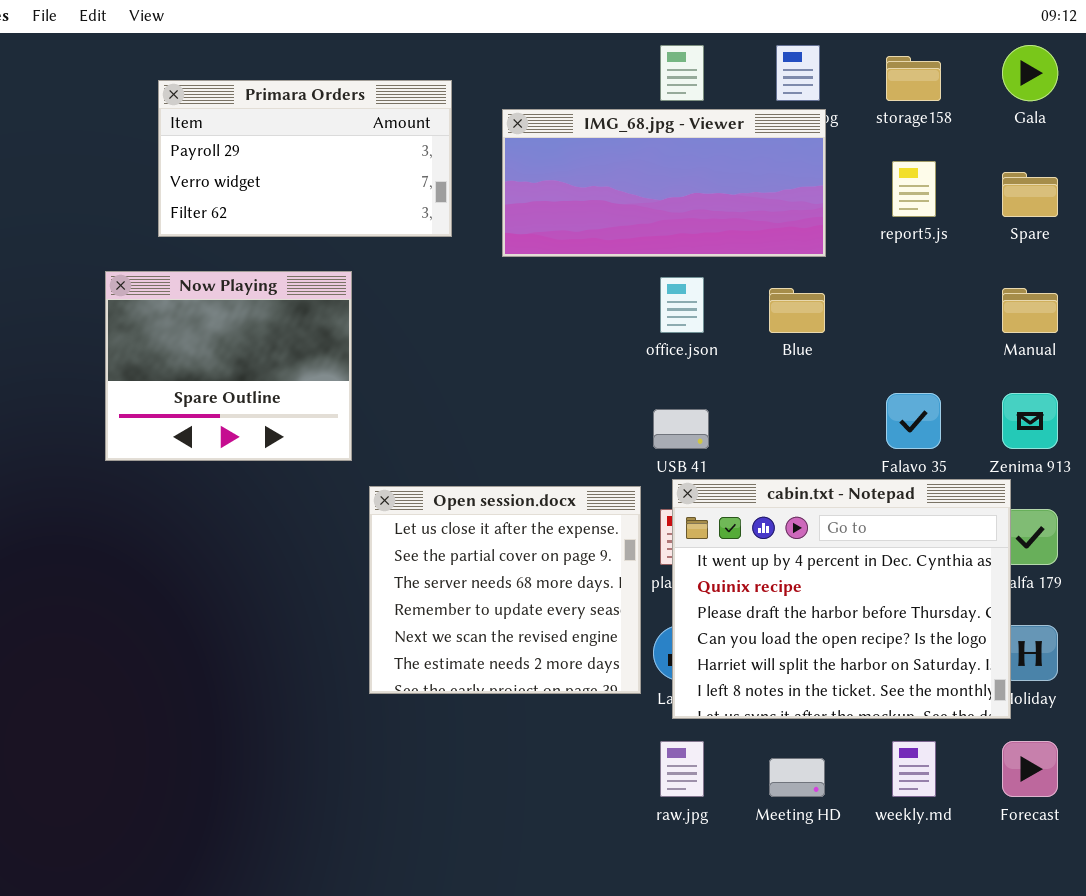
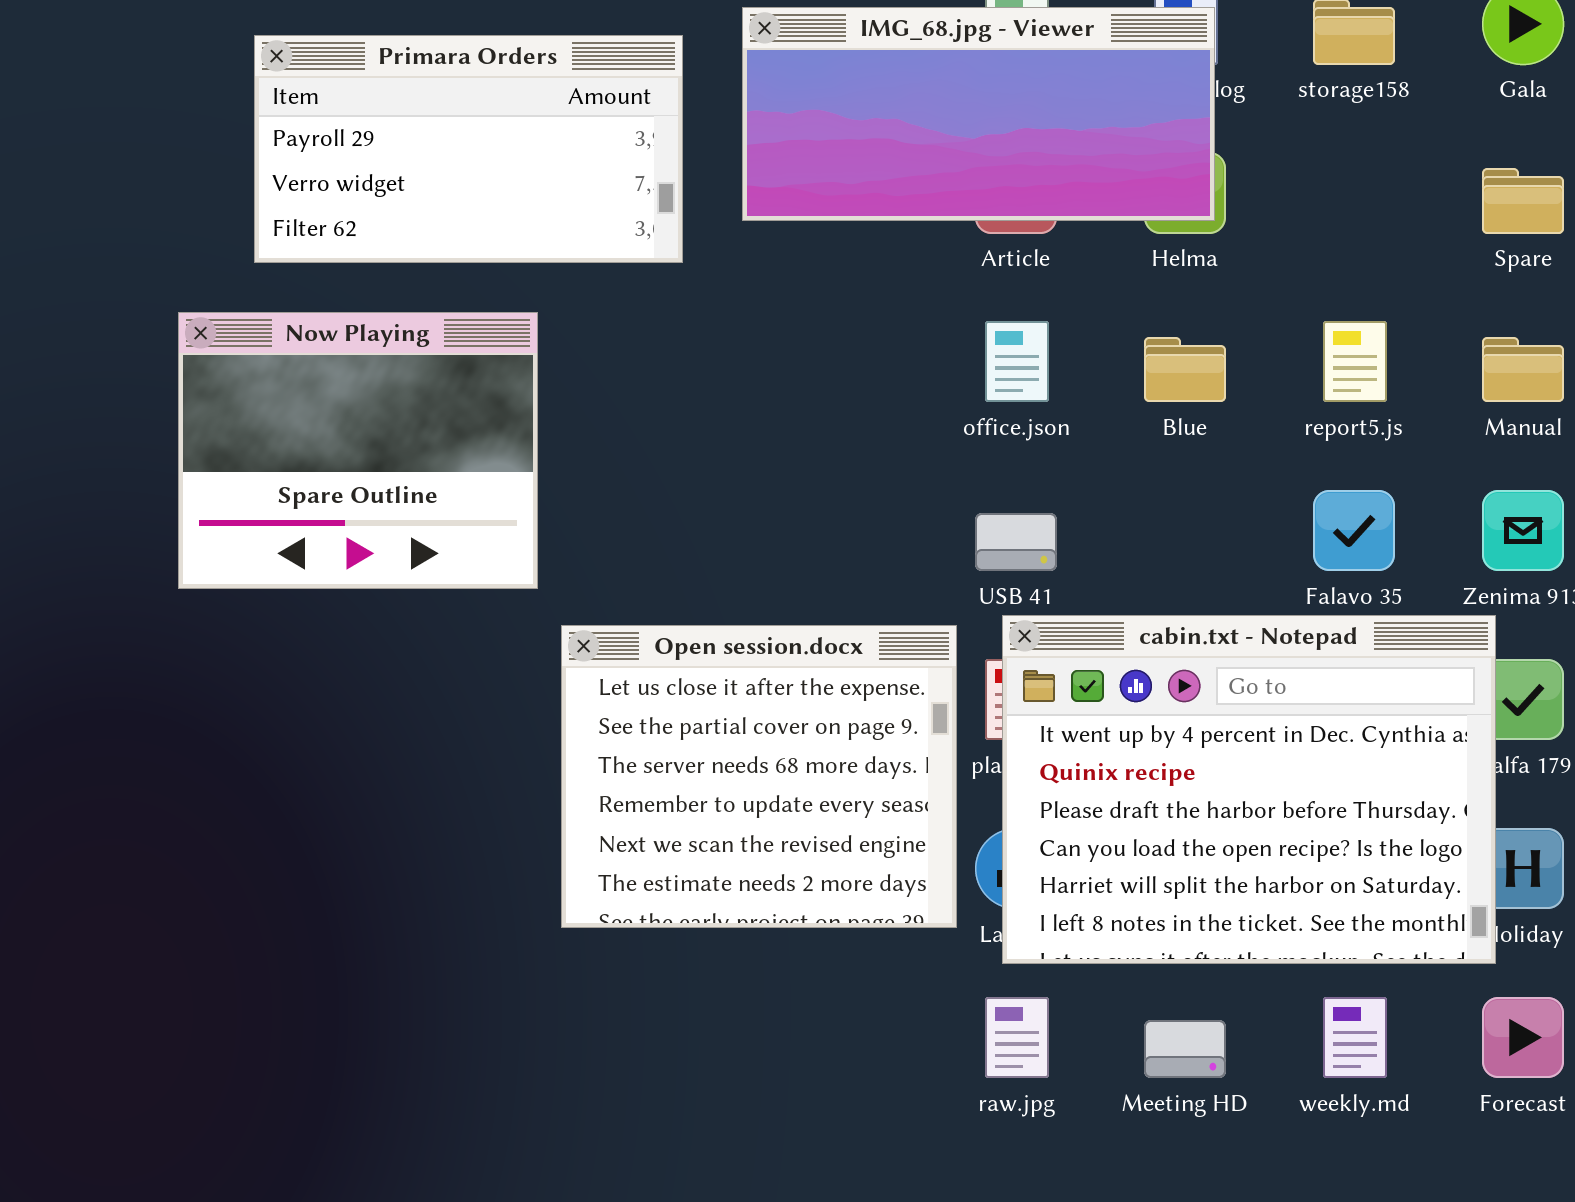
IMG_68.jpg - Viewer: [502,109,826,257] -> [742,7,1215,221], moved
report5.js: [892,161,936,217] -> [1323,321,1387,402], moved

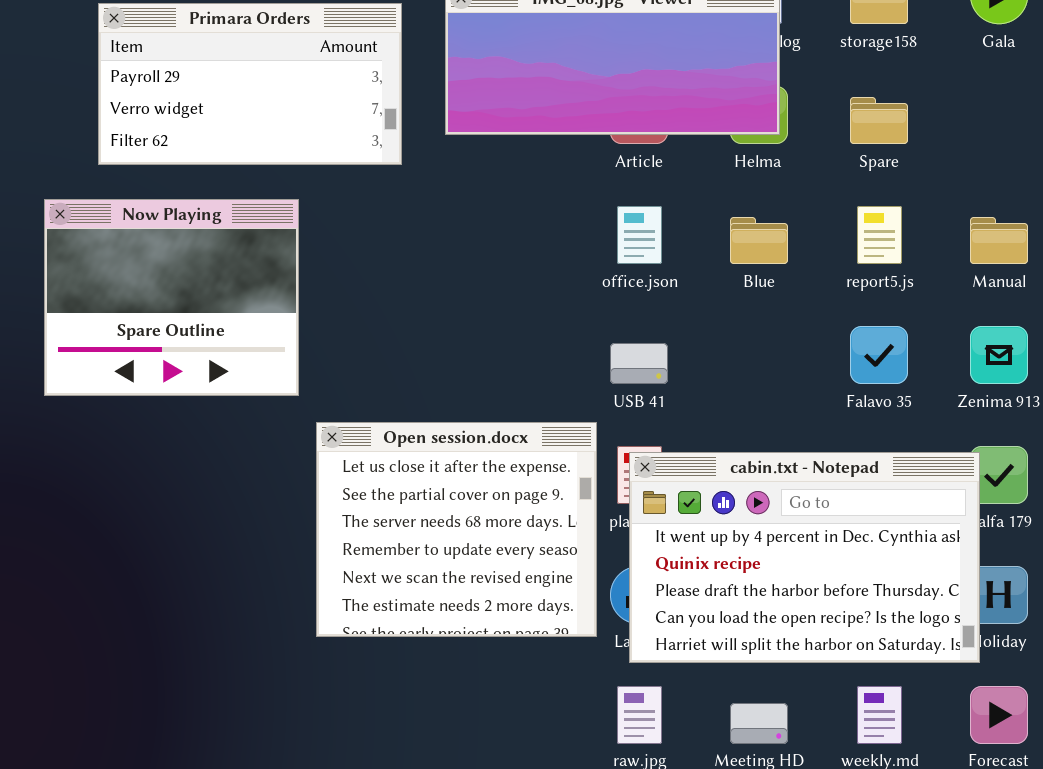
Spare: [1482,168,1564,234] -> [850,97,908,144], moved
cabin.txt - Notepad: [1002,615,1496,964] -> [629,452,980,663], resized

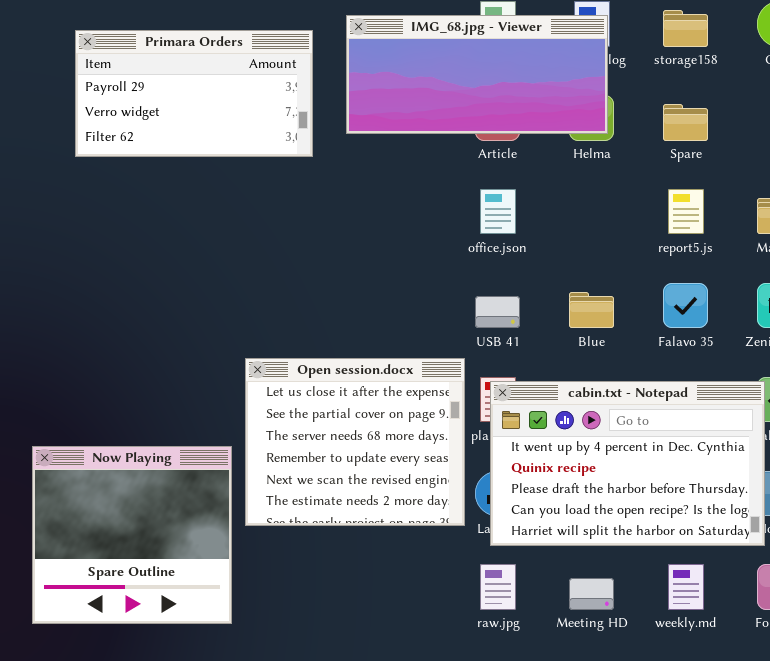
Now Playing: [44,199,299,396] -> [32,446,232,624], moved, resized
Blue: [730,217,788,264] -> [569,292,614,328], moved

